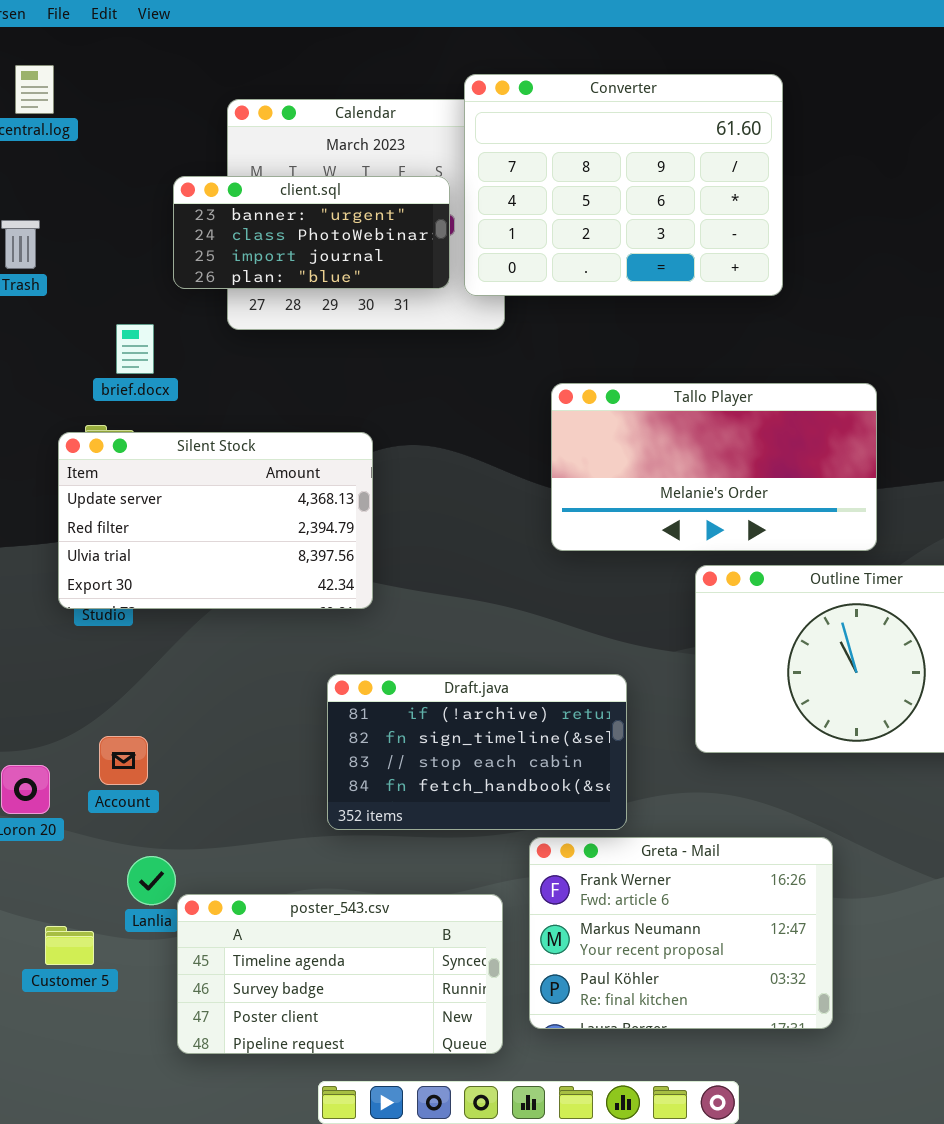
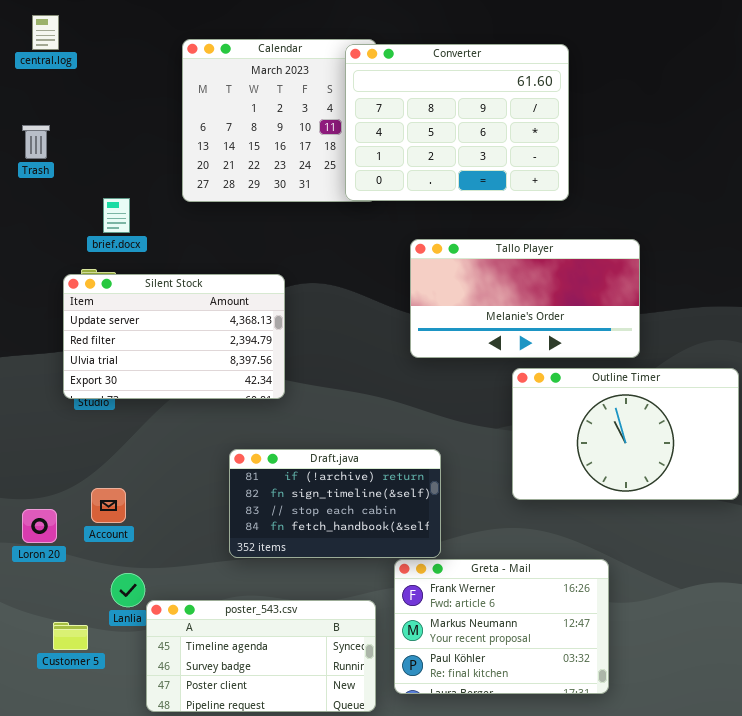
Converter: [464,74,783,296] -> [345,44,569,201], moved
client.sql: [173,176,450,289] -> none, closed
Draft.java: [327,674,627,830] -> [229,449,441,558], moved

